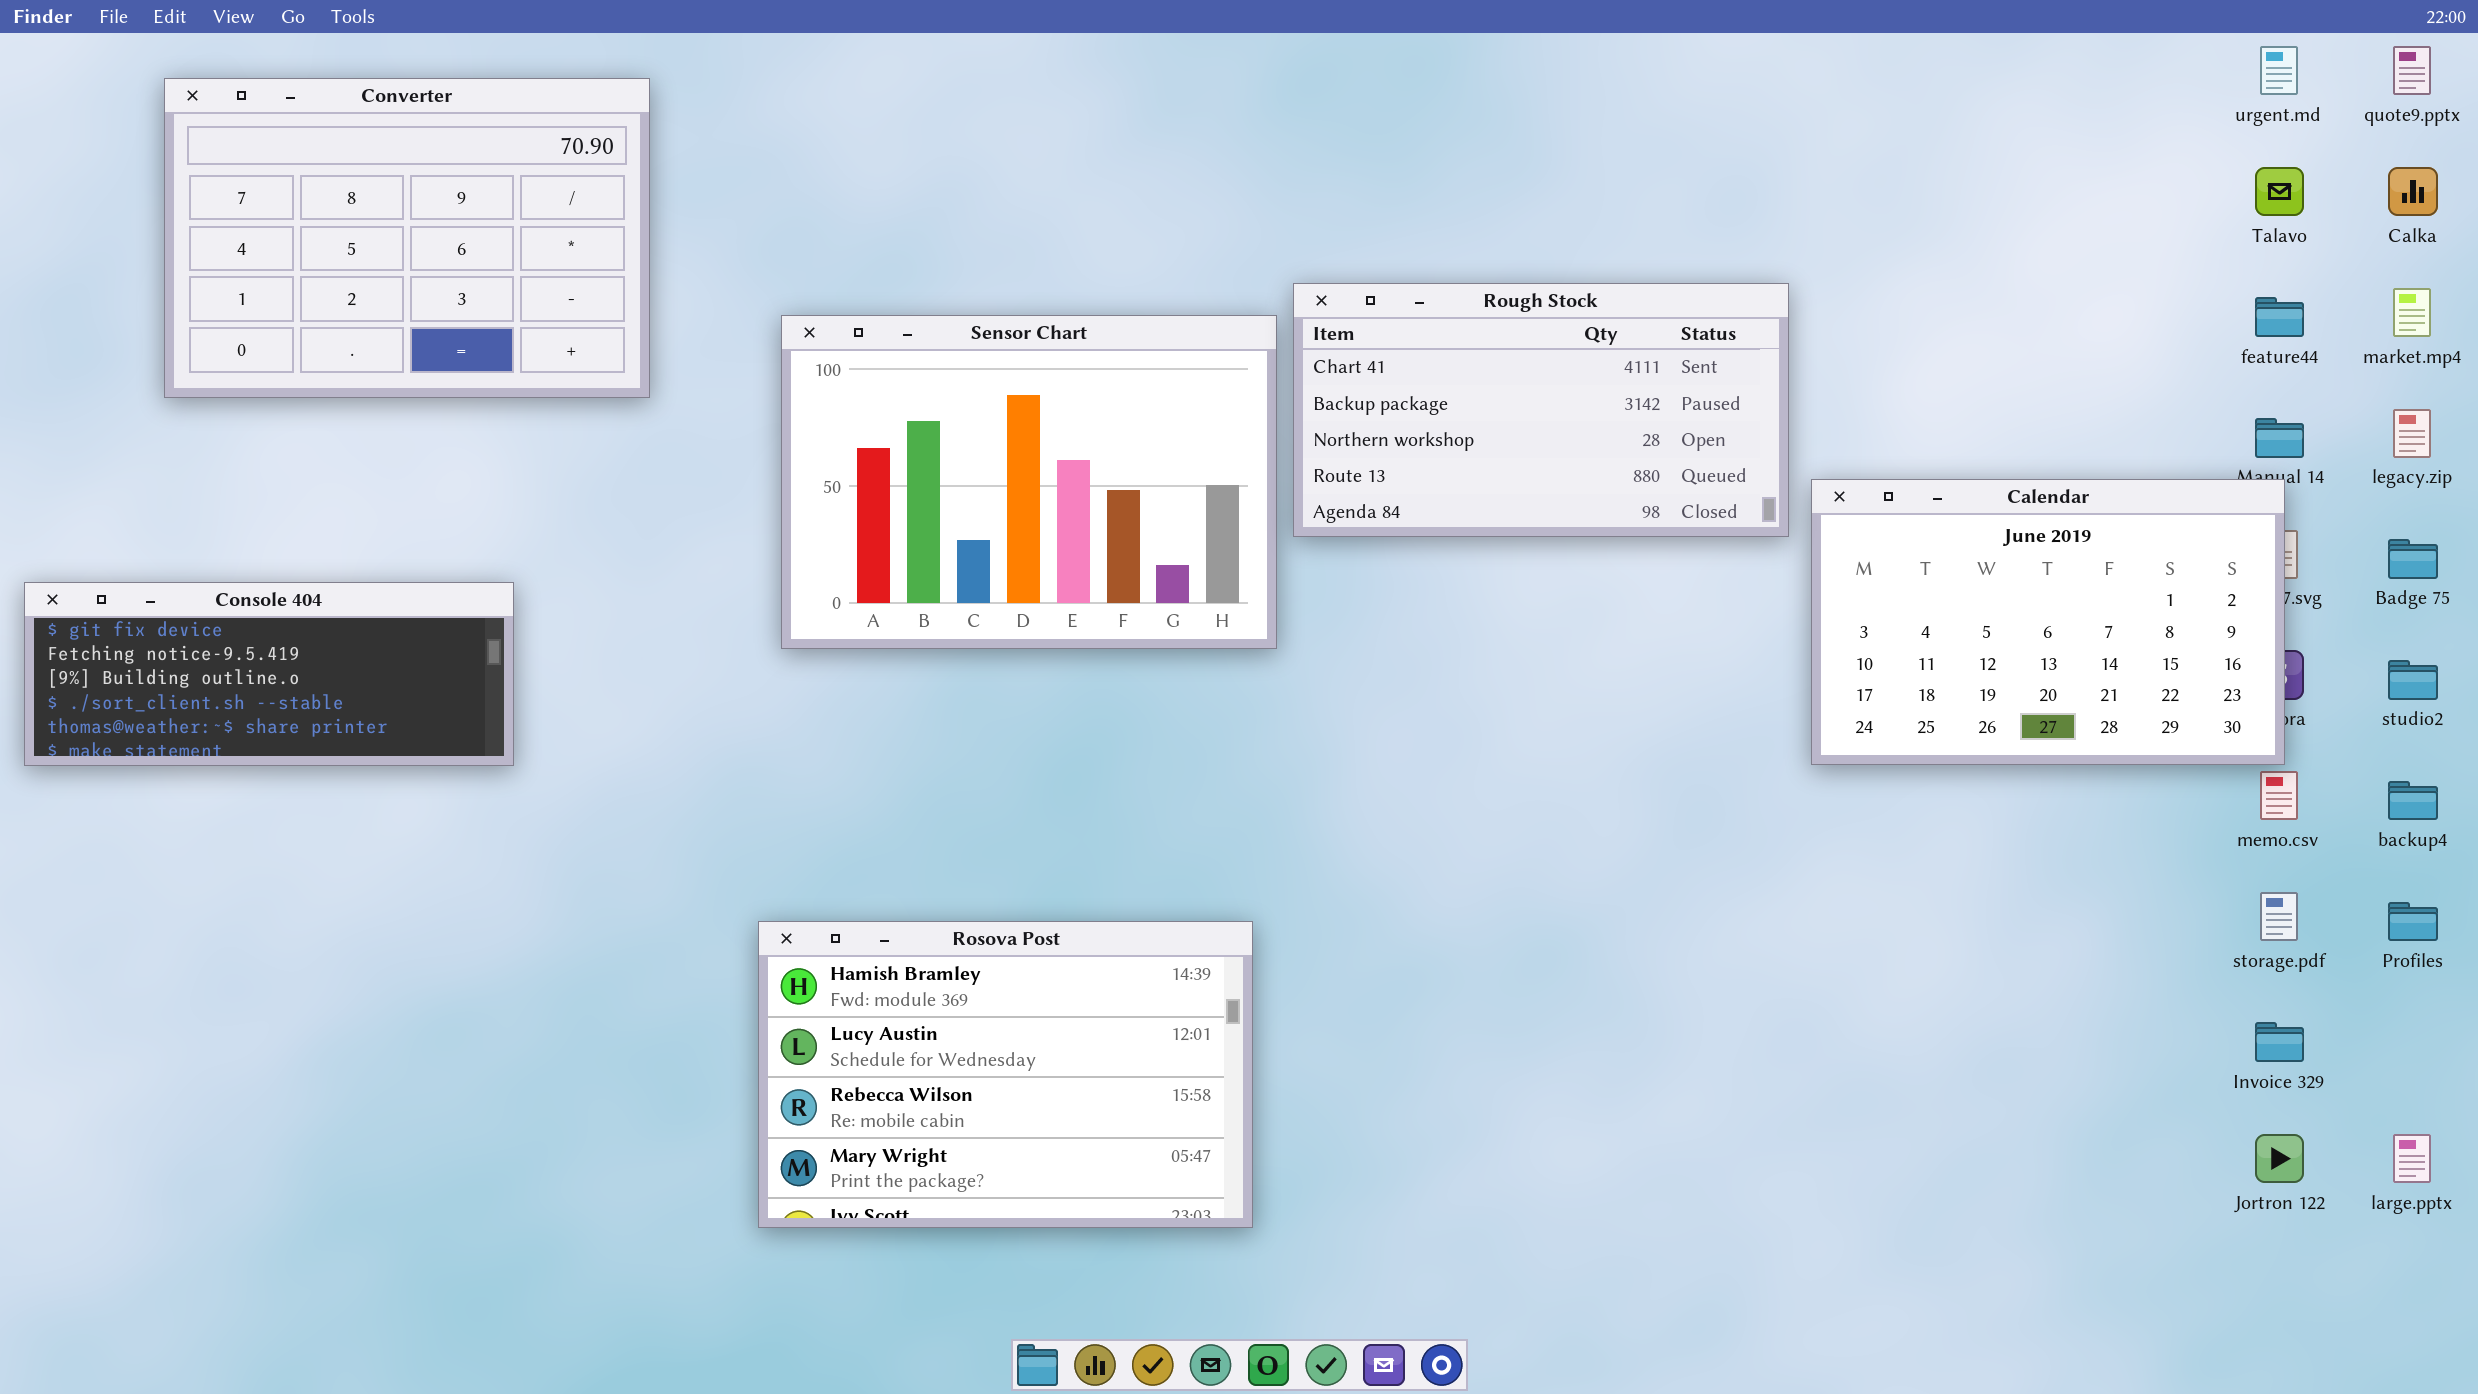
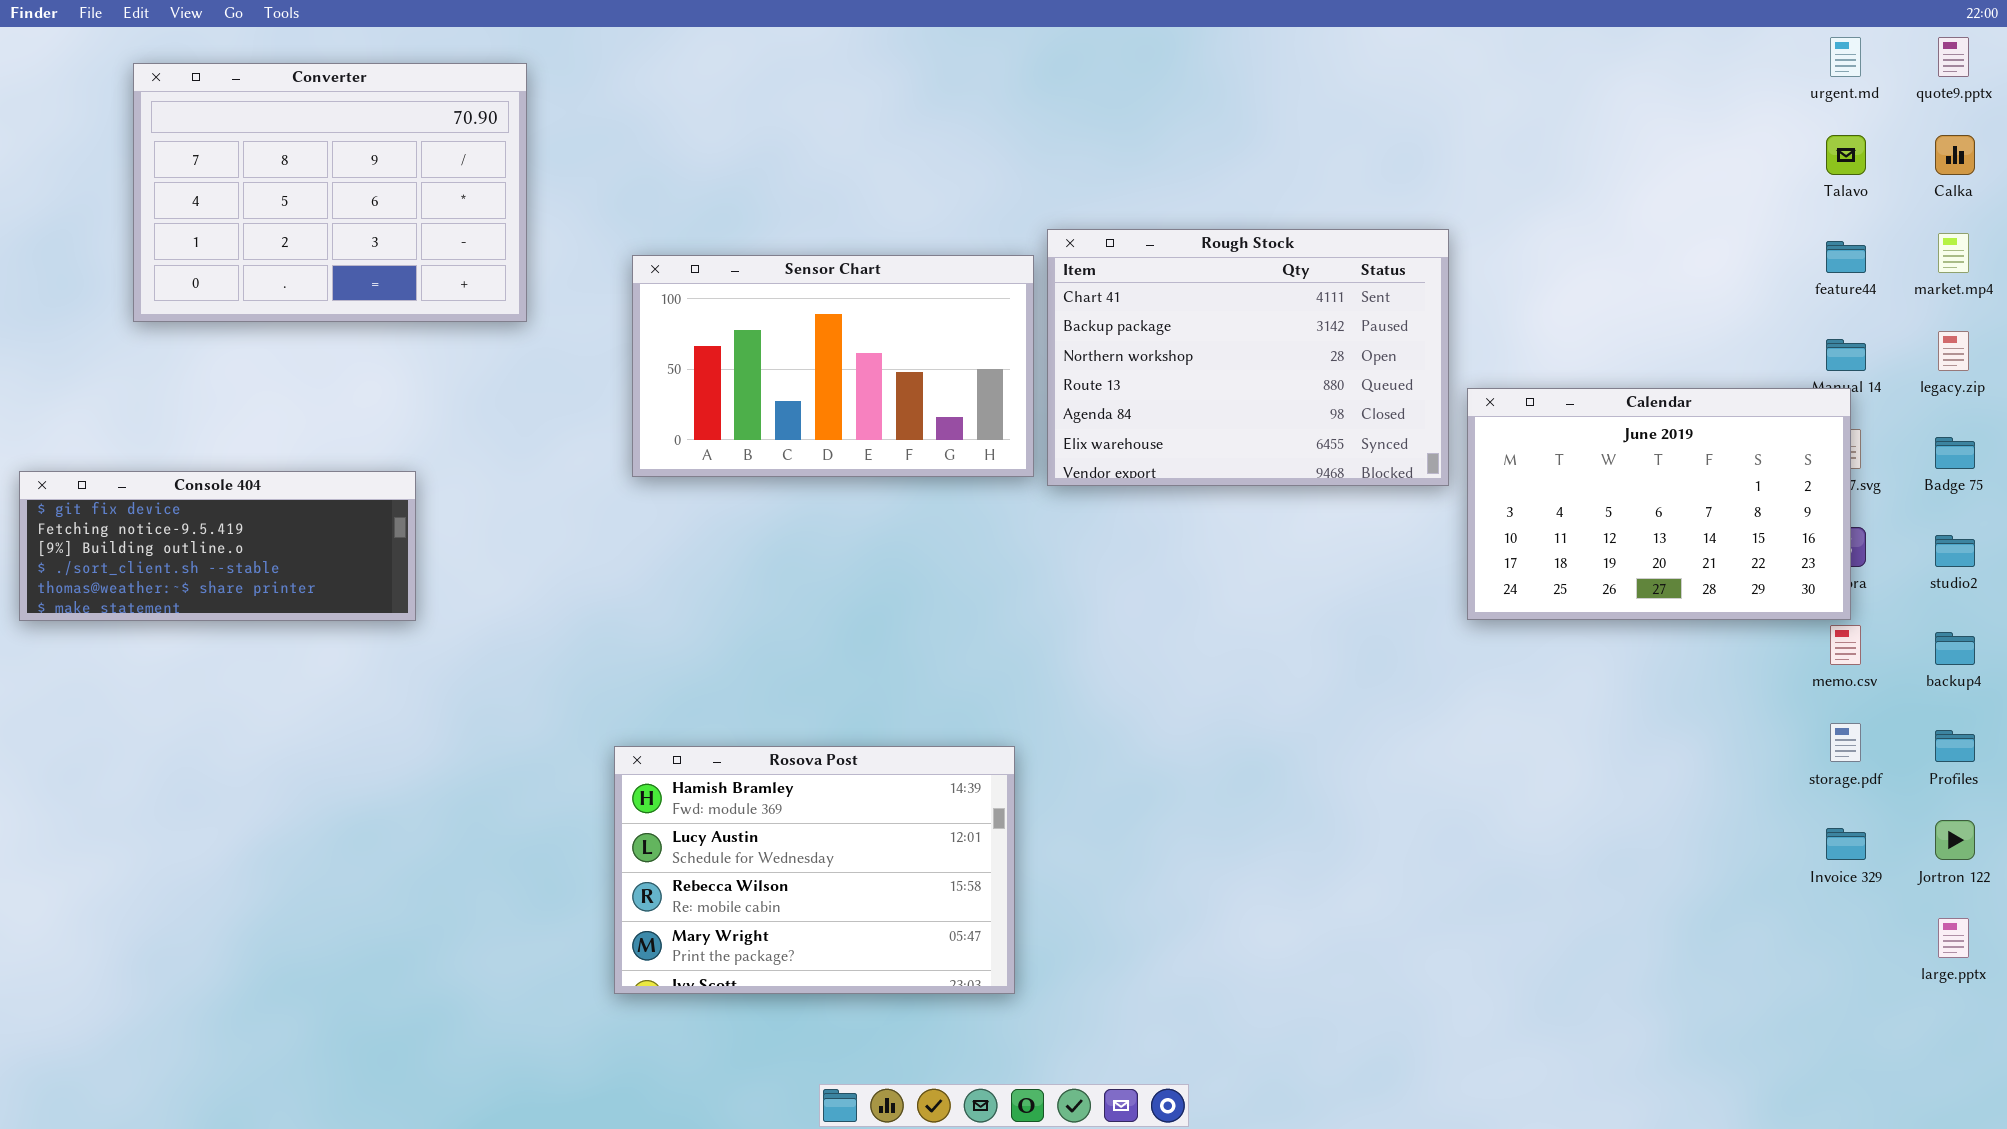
Rough Stock: [1293,283,1789,537] -> [1047,229,1449,486], resized
Sensor Chart: [781,315,1277,649] -> [632,255,1034,477], resized
Jortron 122: [2255,1134,2304,1183] -> [1935,820,1975,860], moved

